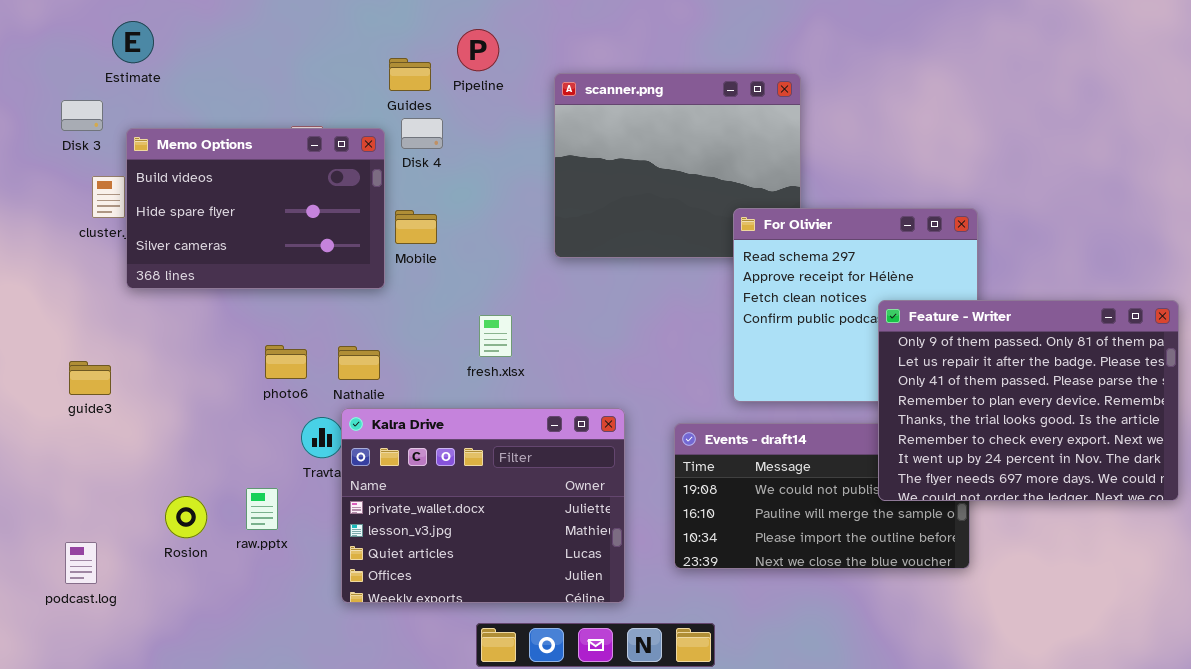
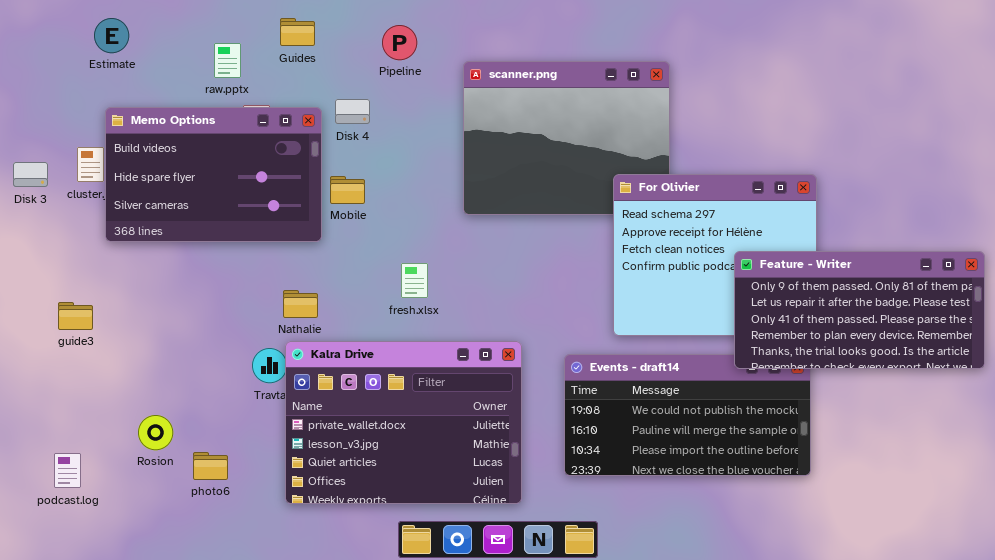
Guides: [389,58,431,91] -> [280,18,315,46], moved
Disk 3: [61,100,103,131] -> [13,162,48,187], moved
Feature - Writer: [878,300,1179,501] -> [734,251,985,369], resized
photo6: [265,345,307,379] -> [193,452,228,480], moved
raw.pptx: [246,488,278,530] -> [214,43,241,78], moved

